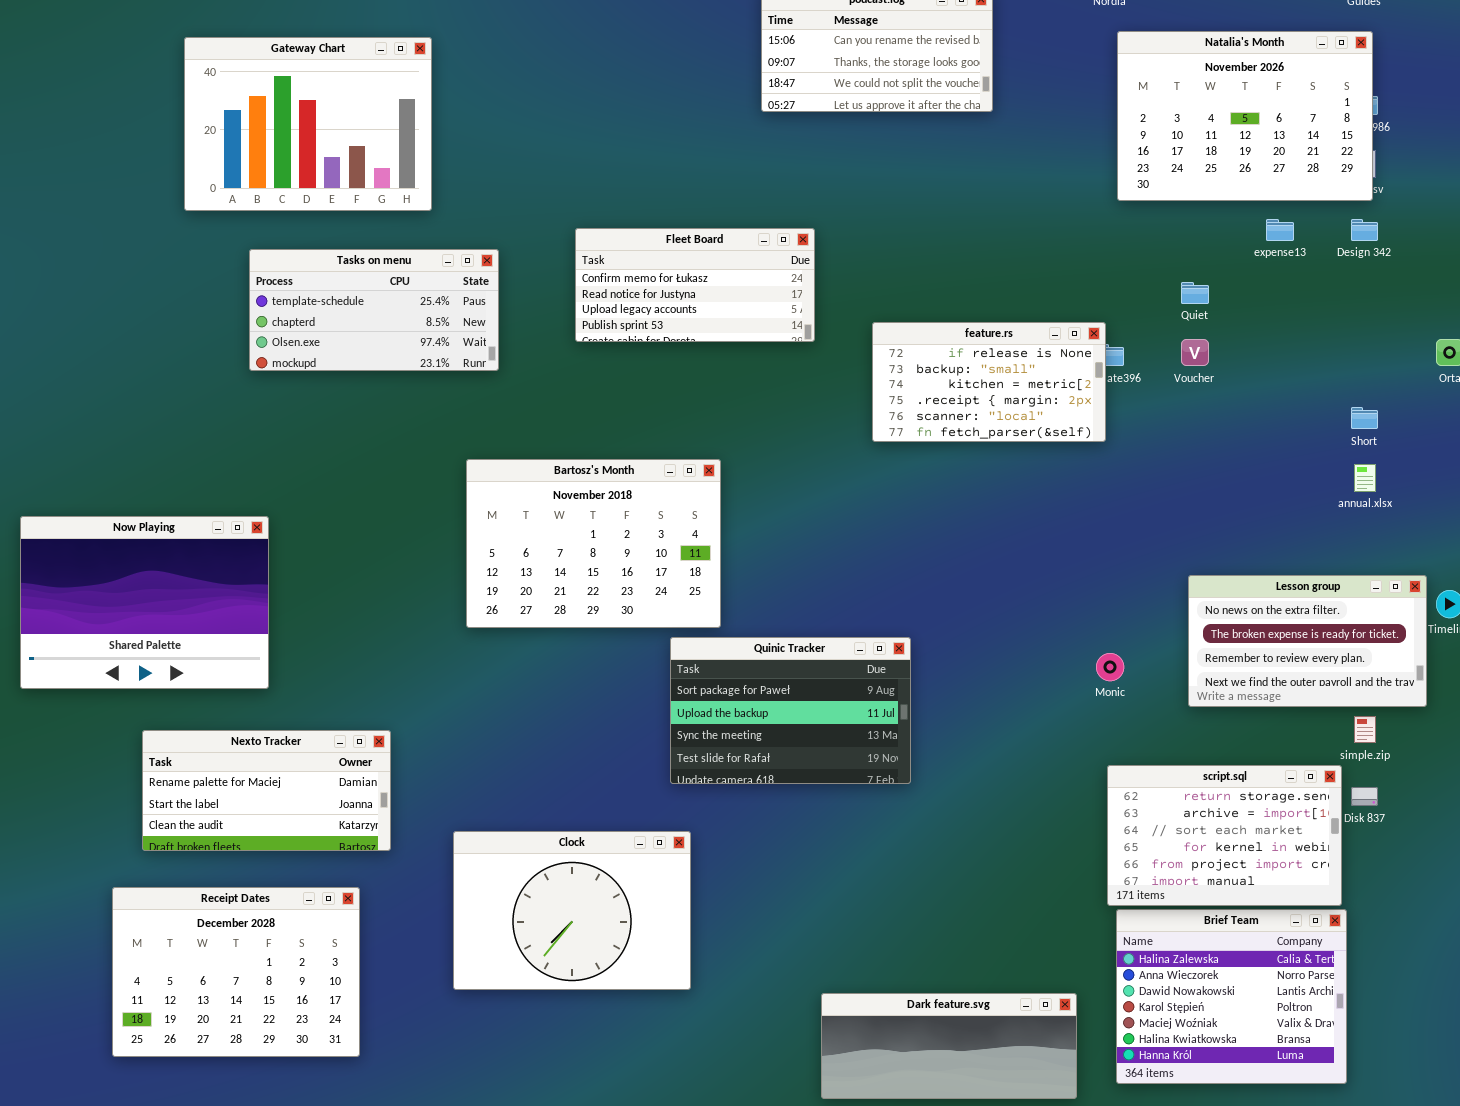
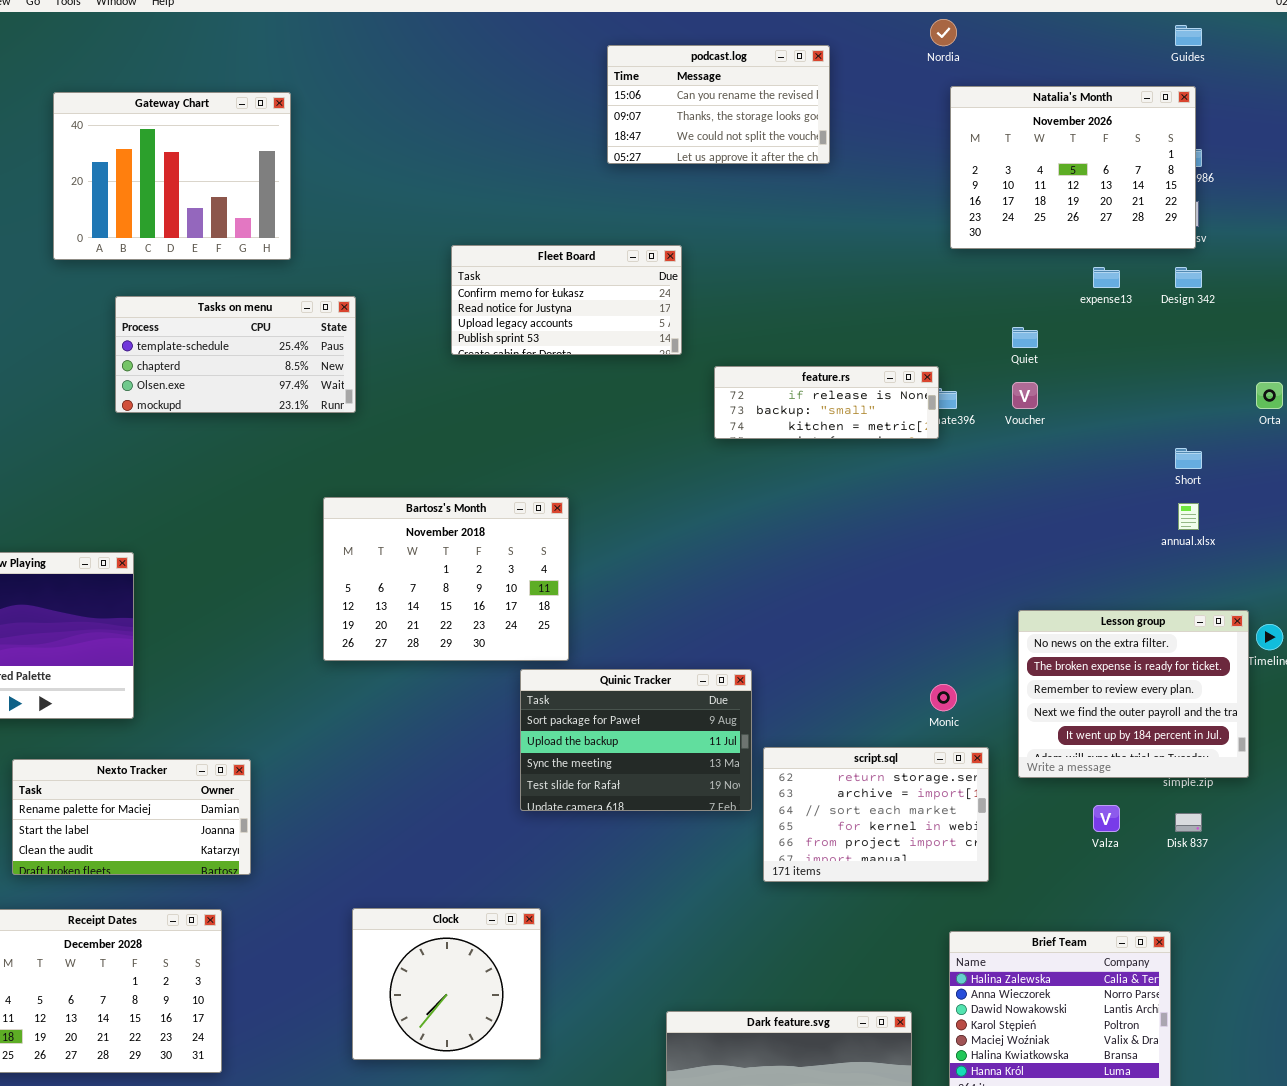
Fleet Board: [575,228,815,342] -> [451,245,682,355], moved
feature.rs: [872,322,1106,442] -> [714,366,939,439], resized
Lesson group: [1188,575,1427,707] -> [1018,610,1249,778], resized
script.sql: [1107,765,1342,906] -> [763,747,989,882], moved
Clock: [453,831,691,990] -> [352,908,541,1060], moved, resized

